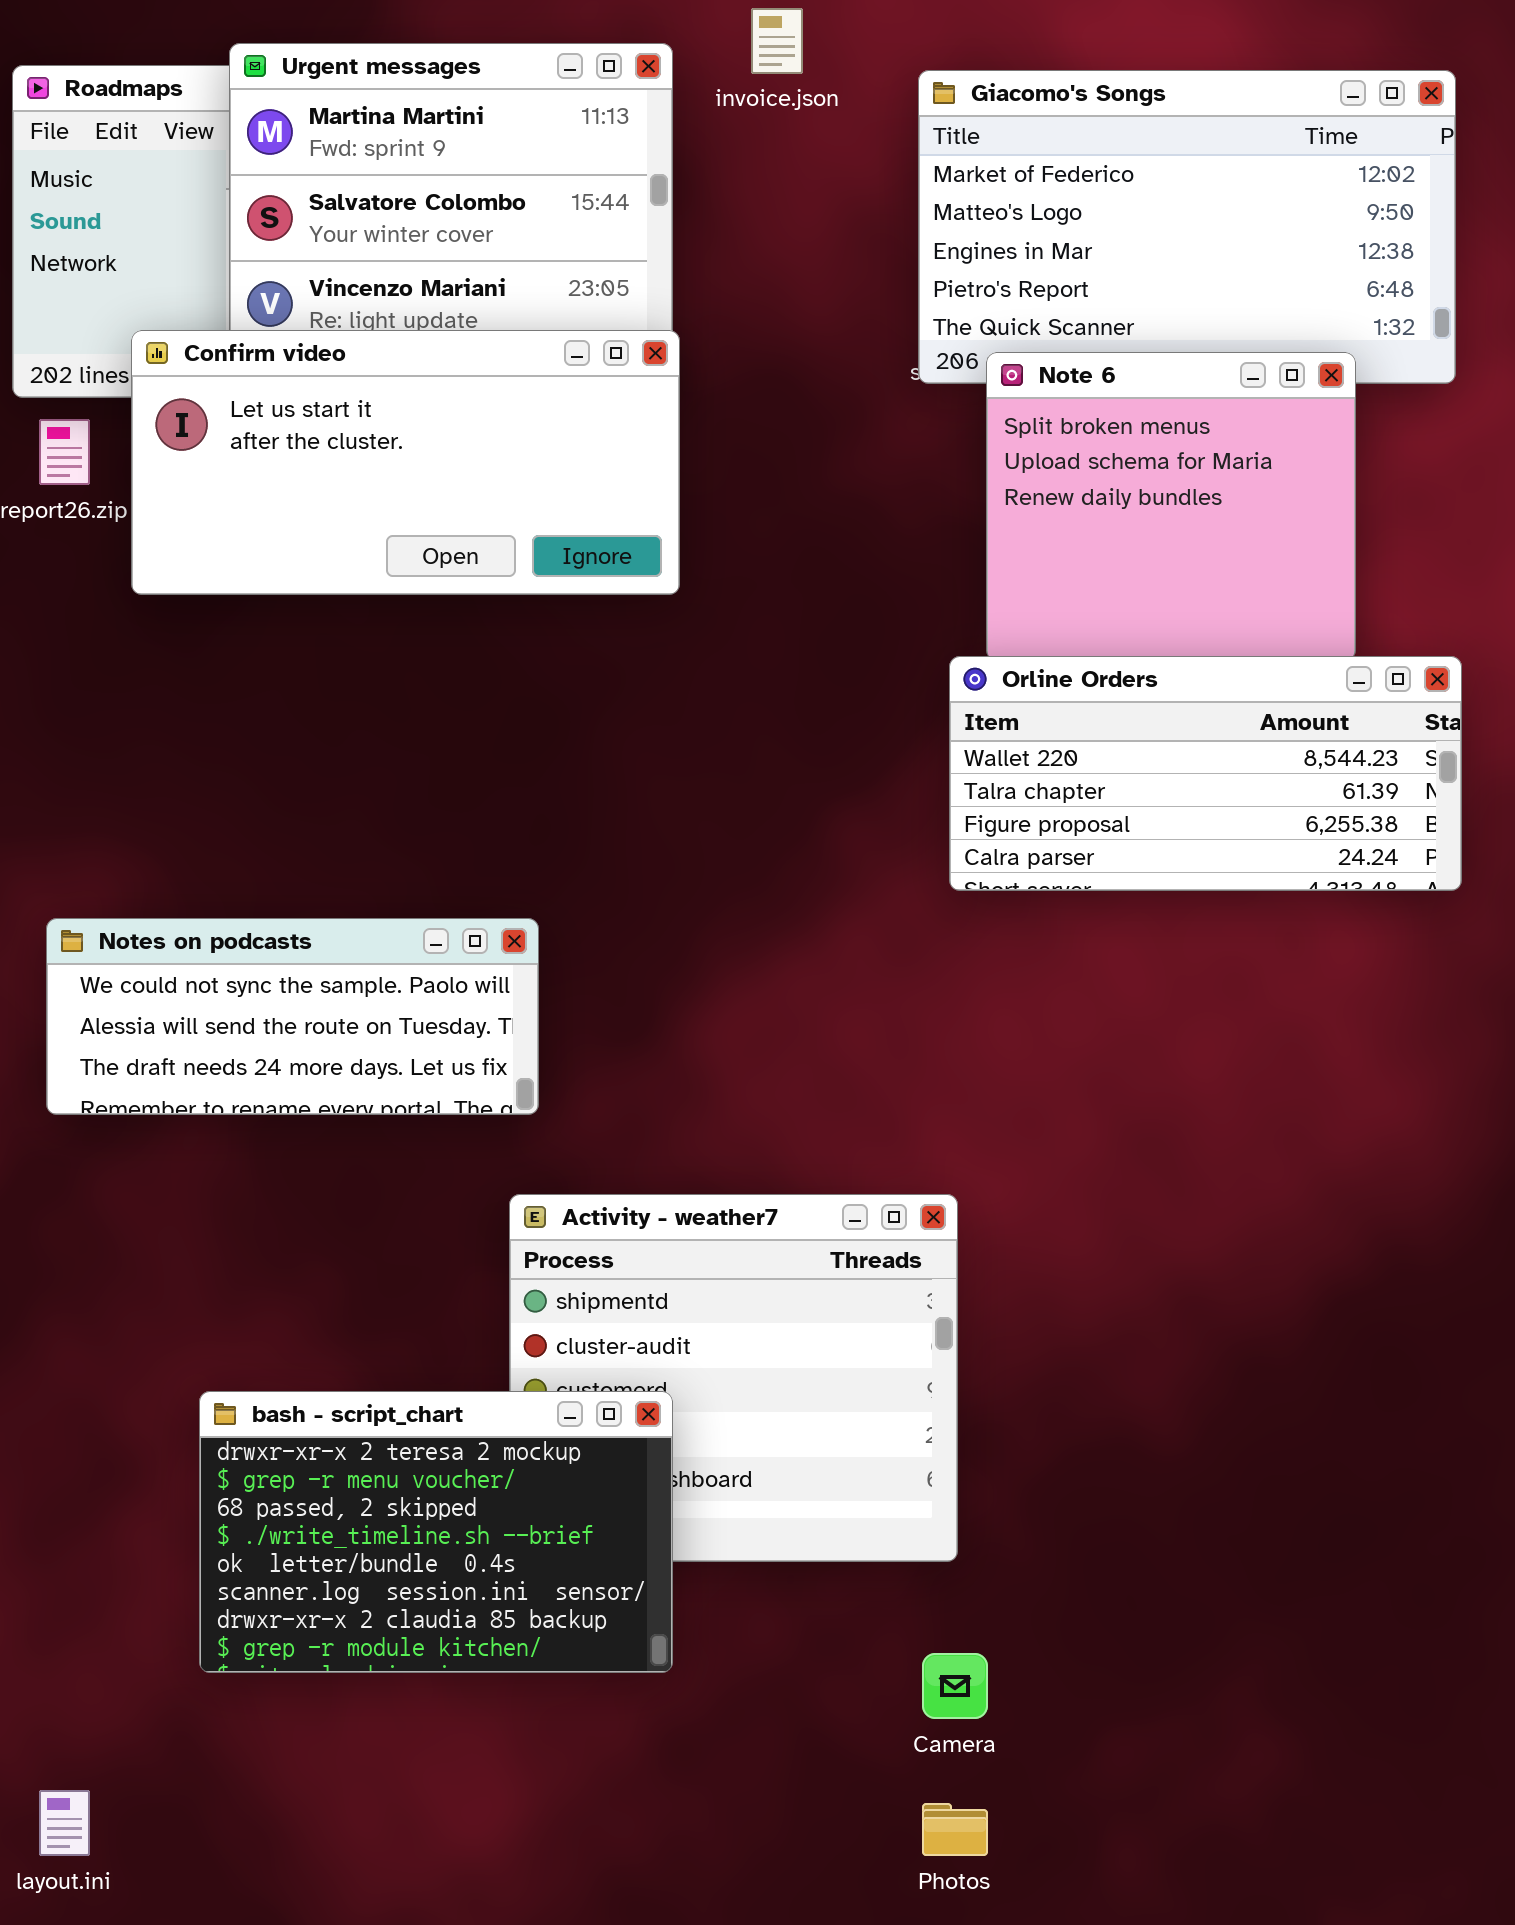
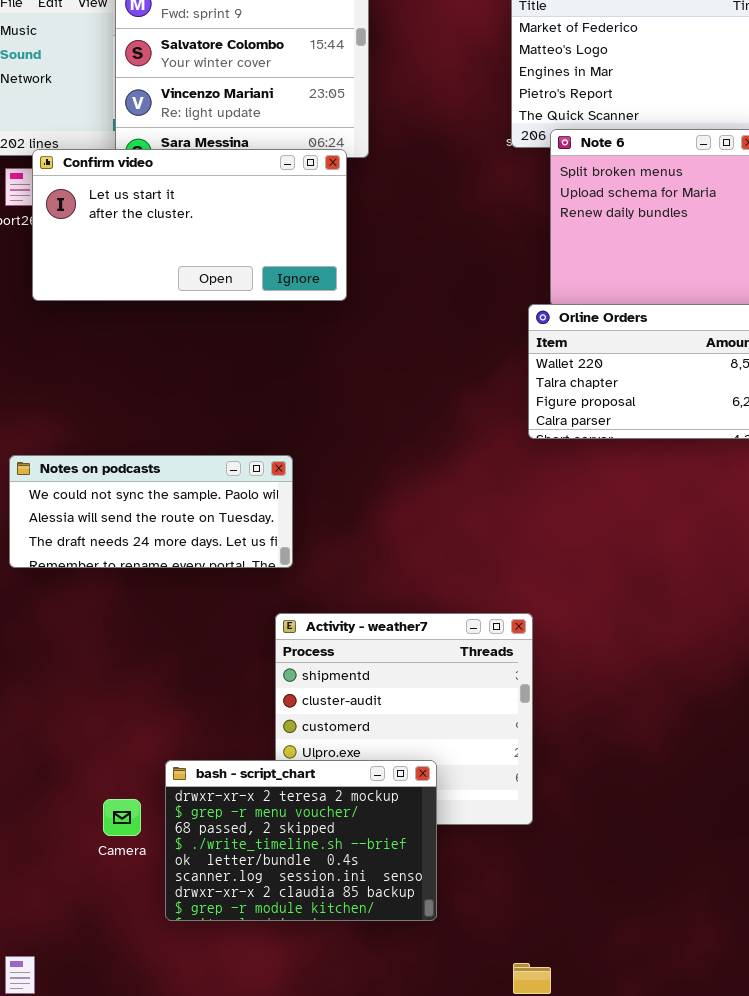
Confirm video: [131,330,680,595] -> [32,149,347,301], moved
bash - script_chart: [199,1391,673,1673] -> [165,760,437,921], moved
Camera: [922,1653,988,1719] -> [103,799,141,836], moved

